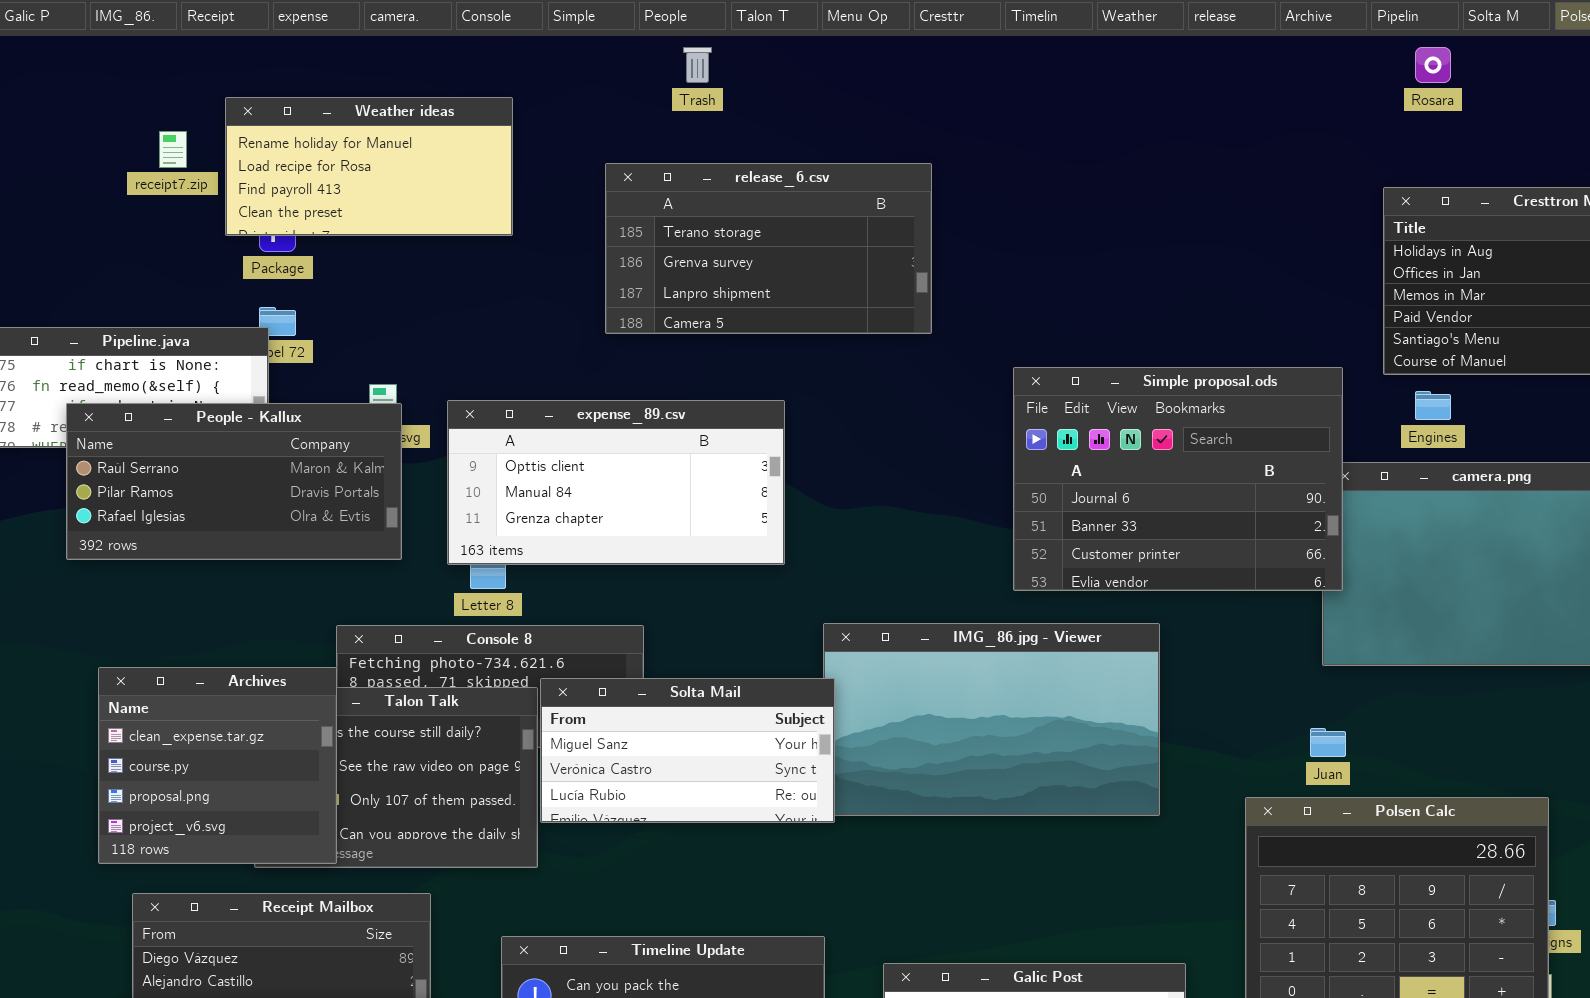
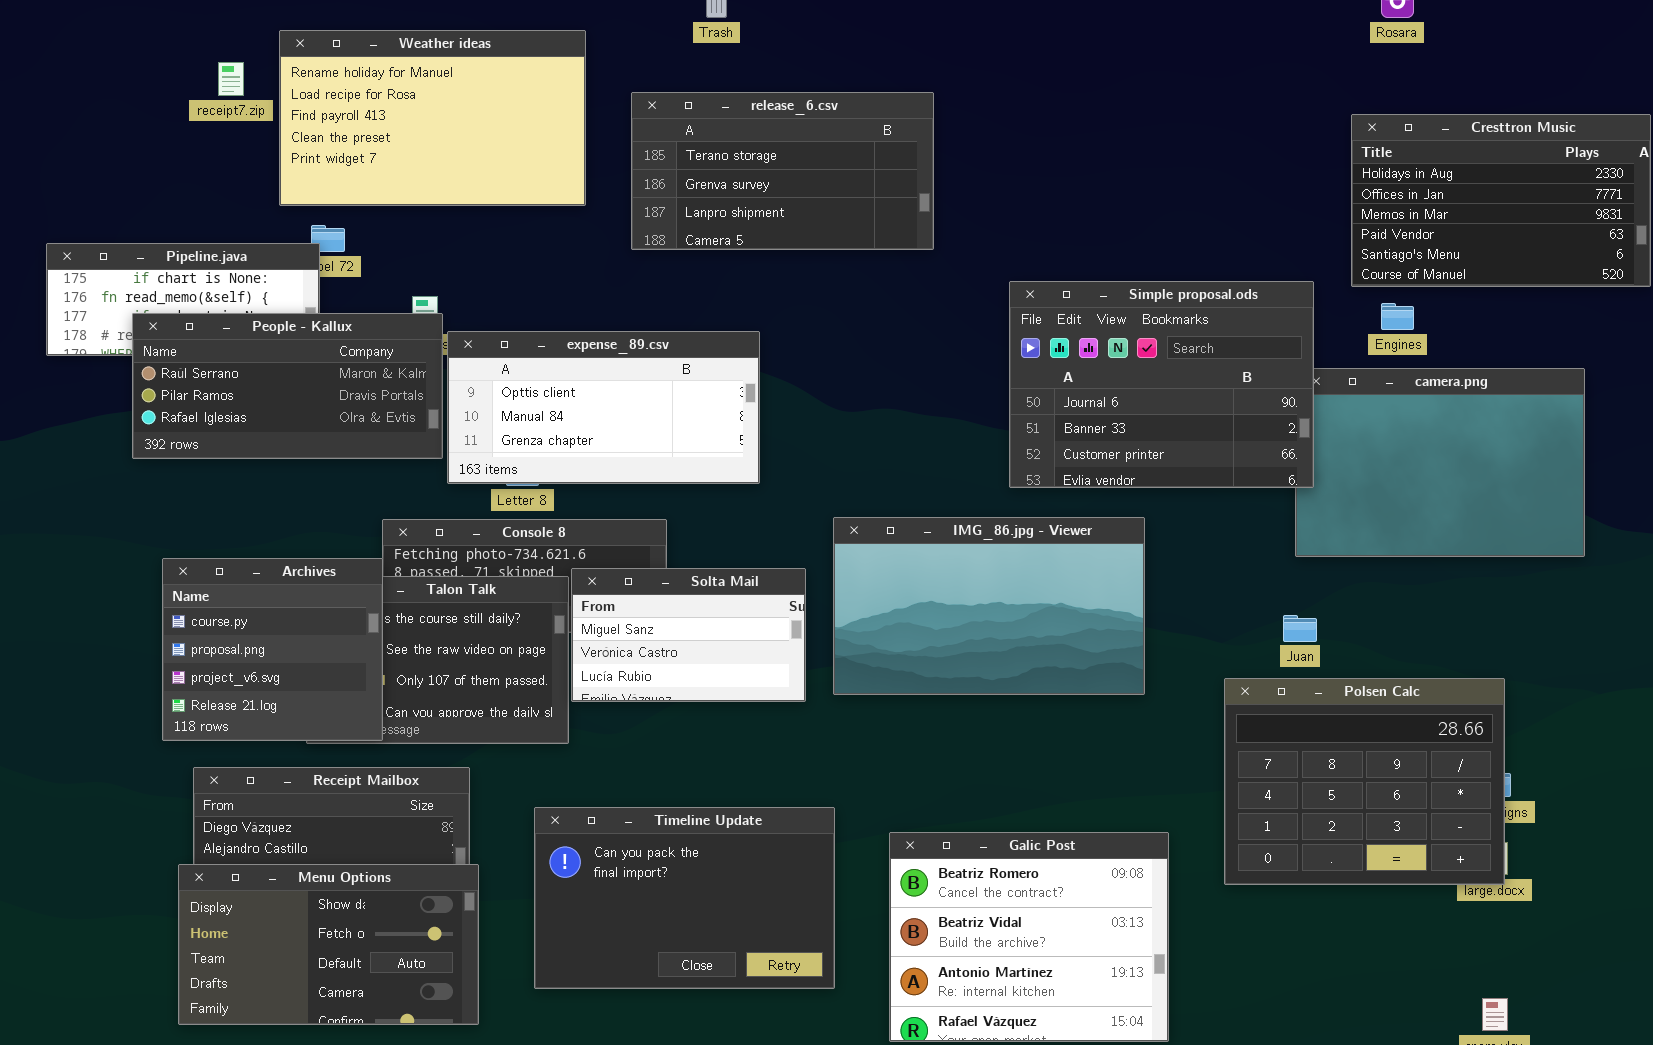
Weather ideas: [225,97,513,236] -> [279,30,586,206], resized
expense_89.csv: [447,400,785,565] -> [447,331,760,484], moved
Archives: [98,667,337,864] -> [162,558,383,741], scrolled down 1 row
Solta Mail: [540,678,835,823] -> [571,568,806,702], resized

